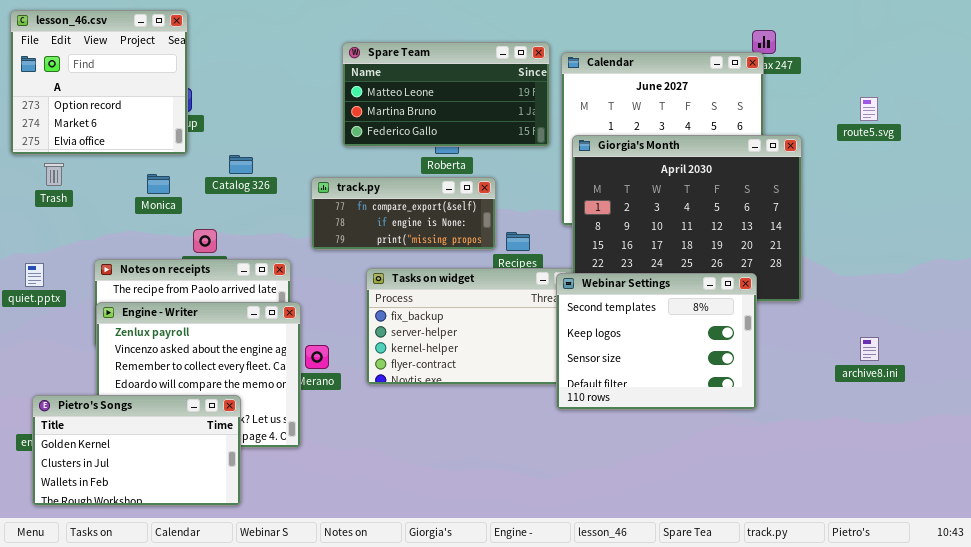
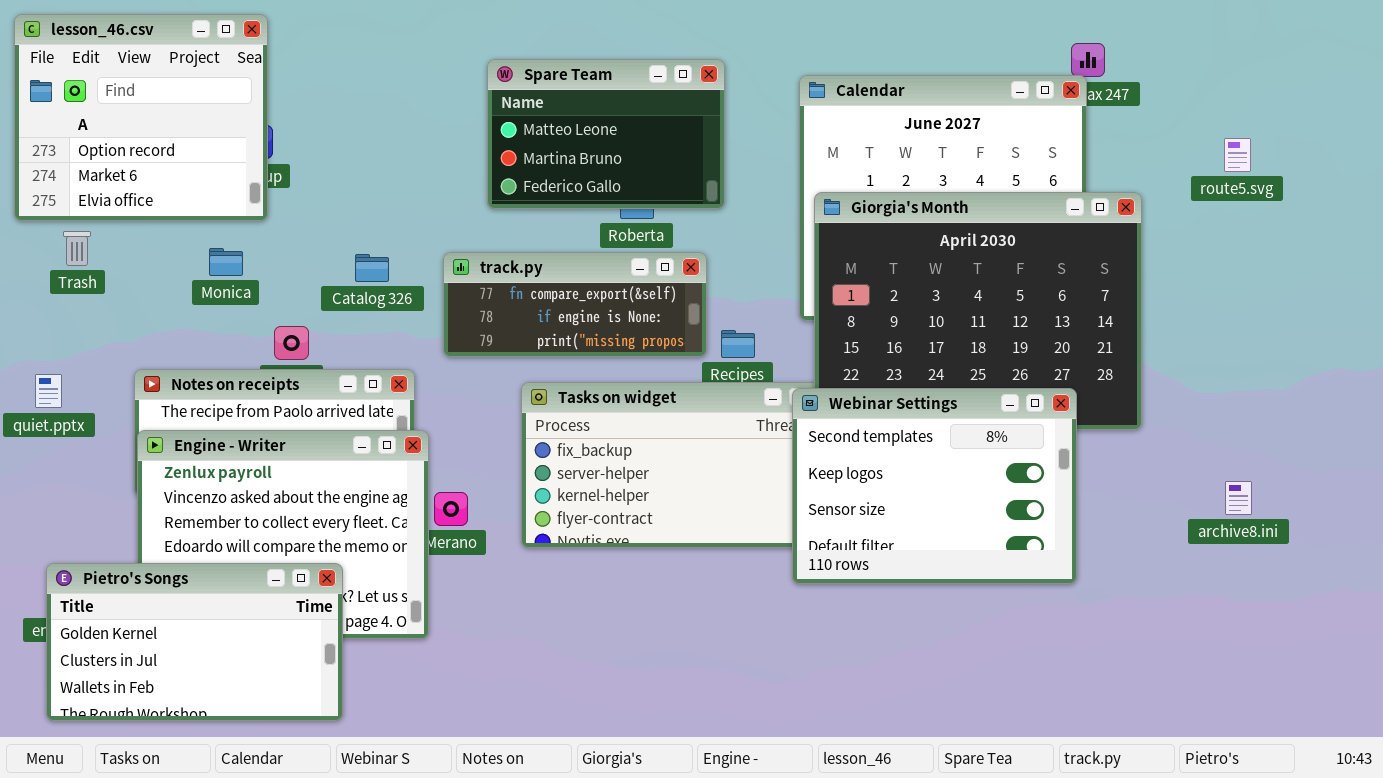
Spare Team: [342,42,550,147] -> [487,59,725,209], resized
Catalog 326: [229,155,253,174] -> [355,254,389,282], moved

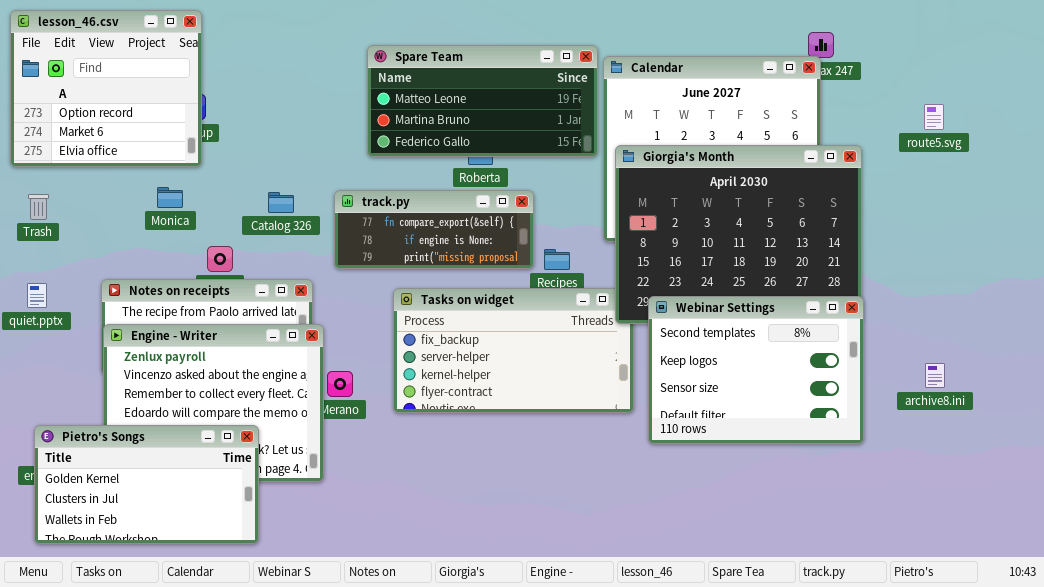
Spare Team: [487,59,725,209] -> [367,45,598,157], resized
Trash: [63,231,91,266] -> [28,194,49,220], moved
Webinar Settings: [792,388,1077,584] -> [648,296,864,444], moved

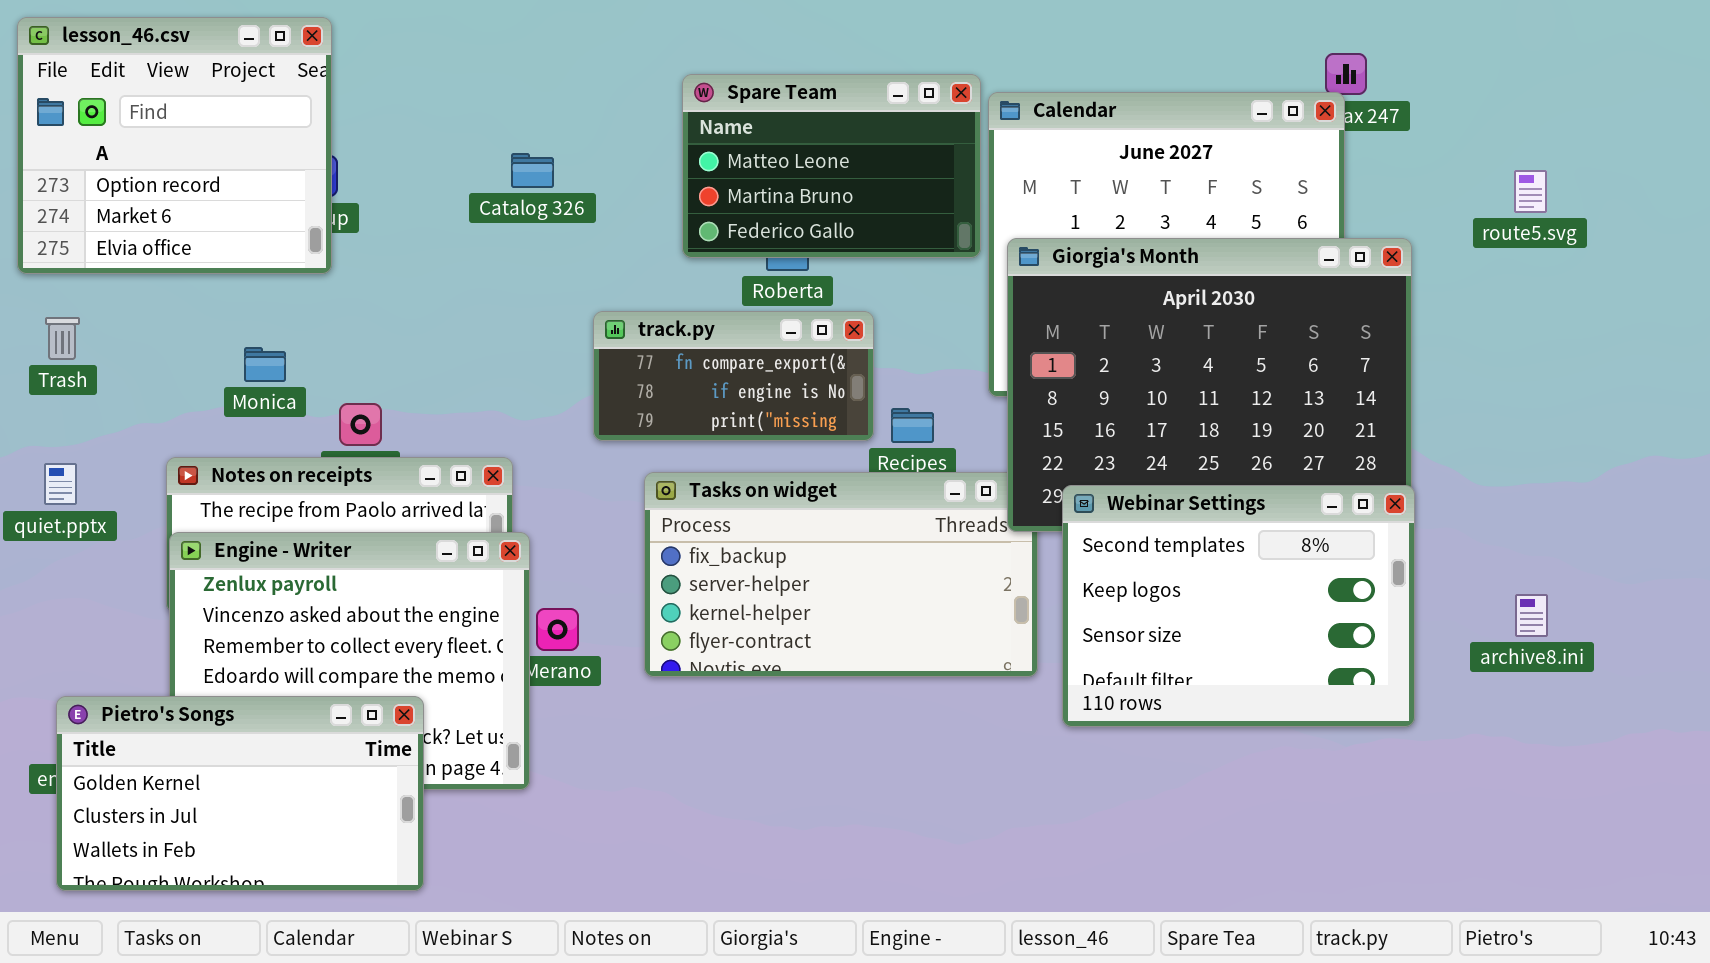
Spare Team: [367,45,598,157] -> [682,74,981,258], resized
Monica: [157,187,183,208] -> [244,347,286,382], moved
track.py: [334,190,534,269] -> [593,311,874,441], resized
Catalog 326: [268,192,294,213] -> [511,153,554,188], moved

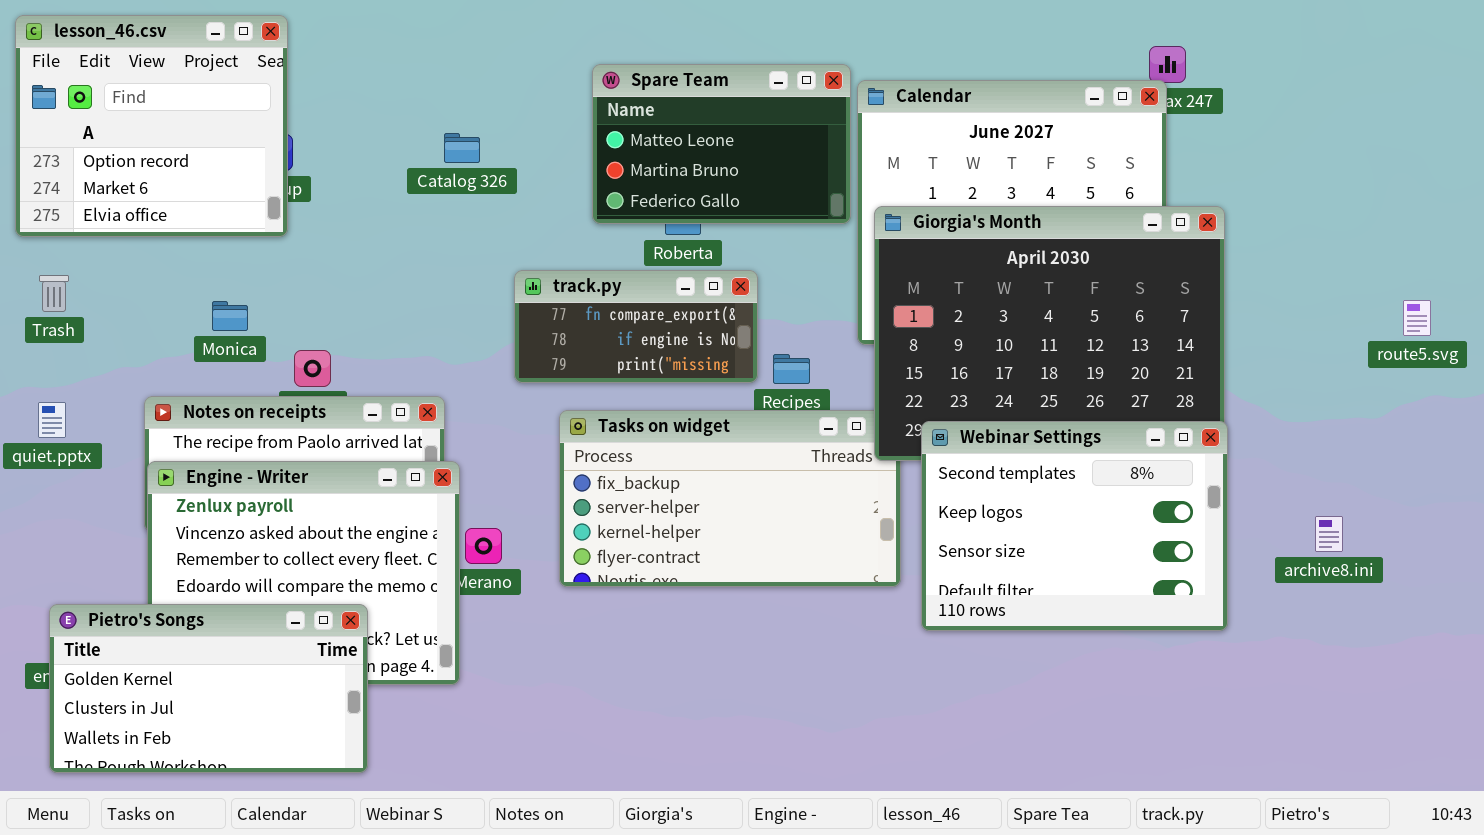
route5.svg: [1514,170,1547,213] -> [1403,300,1431,336], moved

